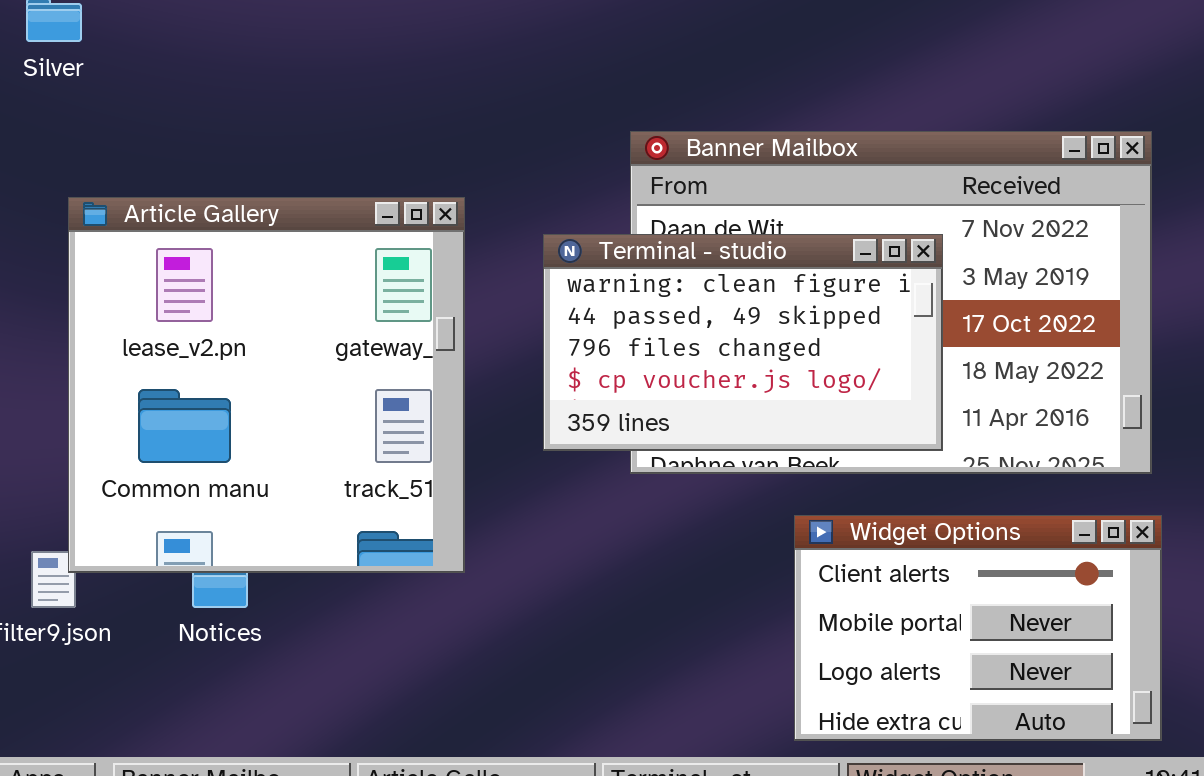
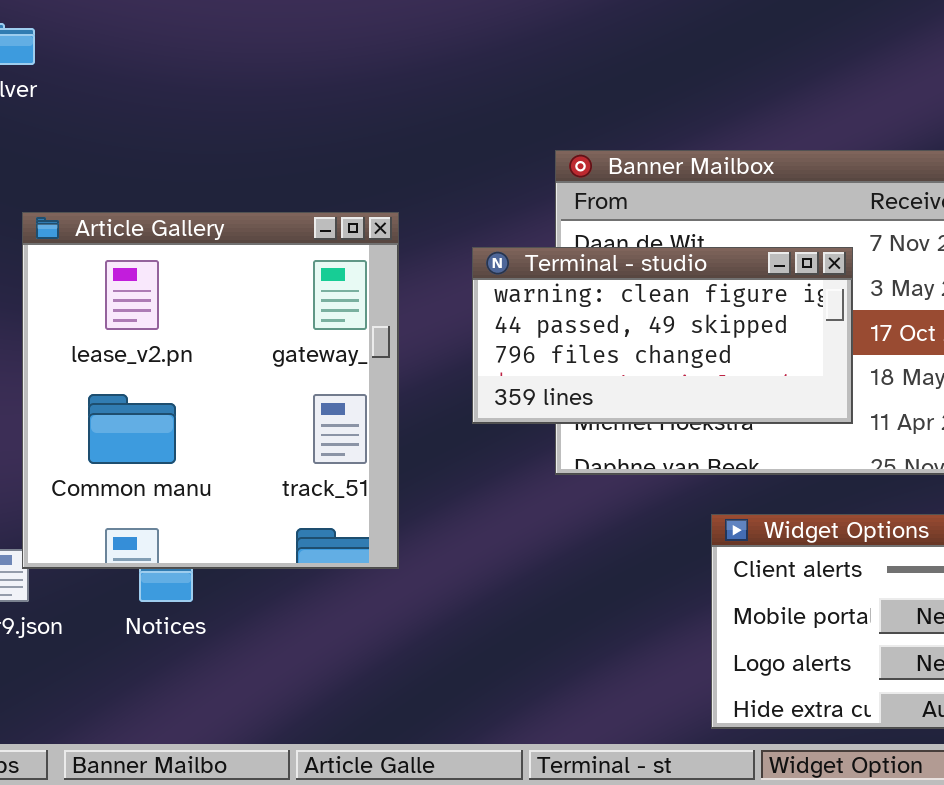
Terminal - studio: [543,234,943,451] -> [472,247,853,424], resized

